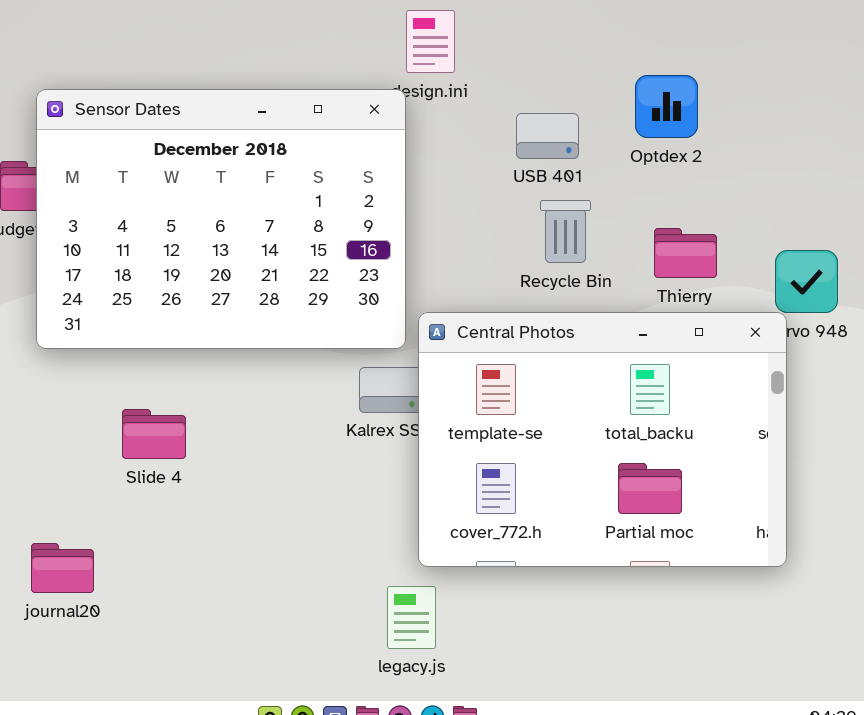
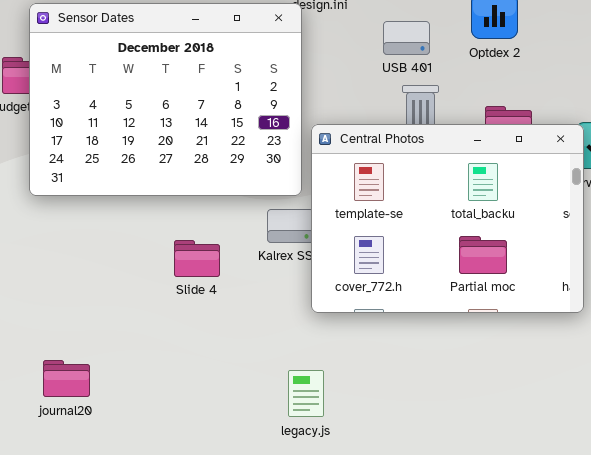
Central Photos: [418,312,787,567] -> [311,124,584,313], moved
Slide 4: [122,409,186,459] -> [174,240,220,277], moved
journal20: [31,543,94,593] -> [43,360,90,397], moved

